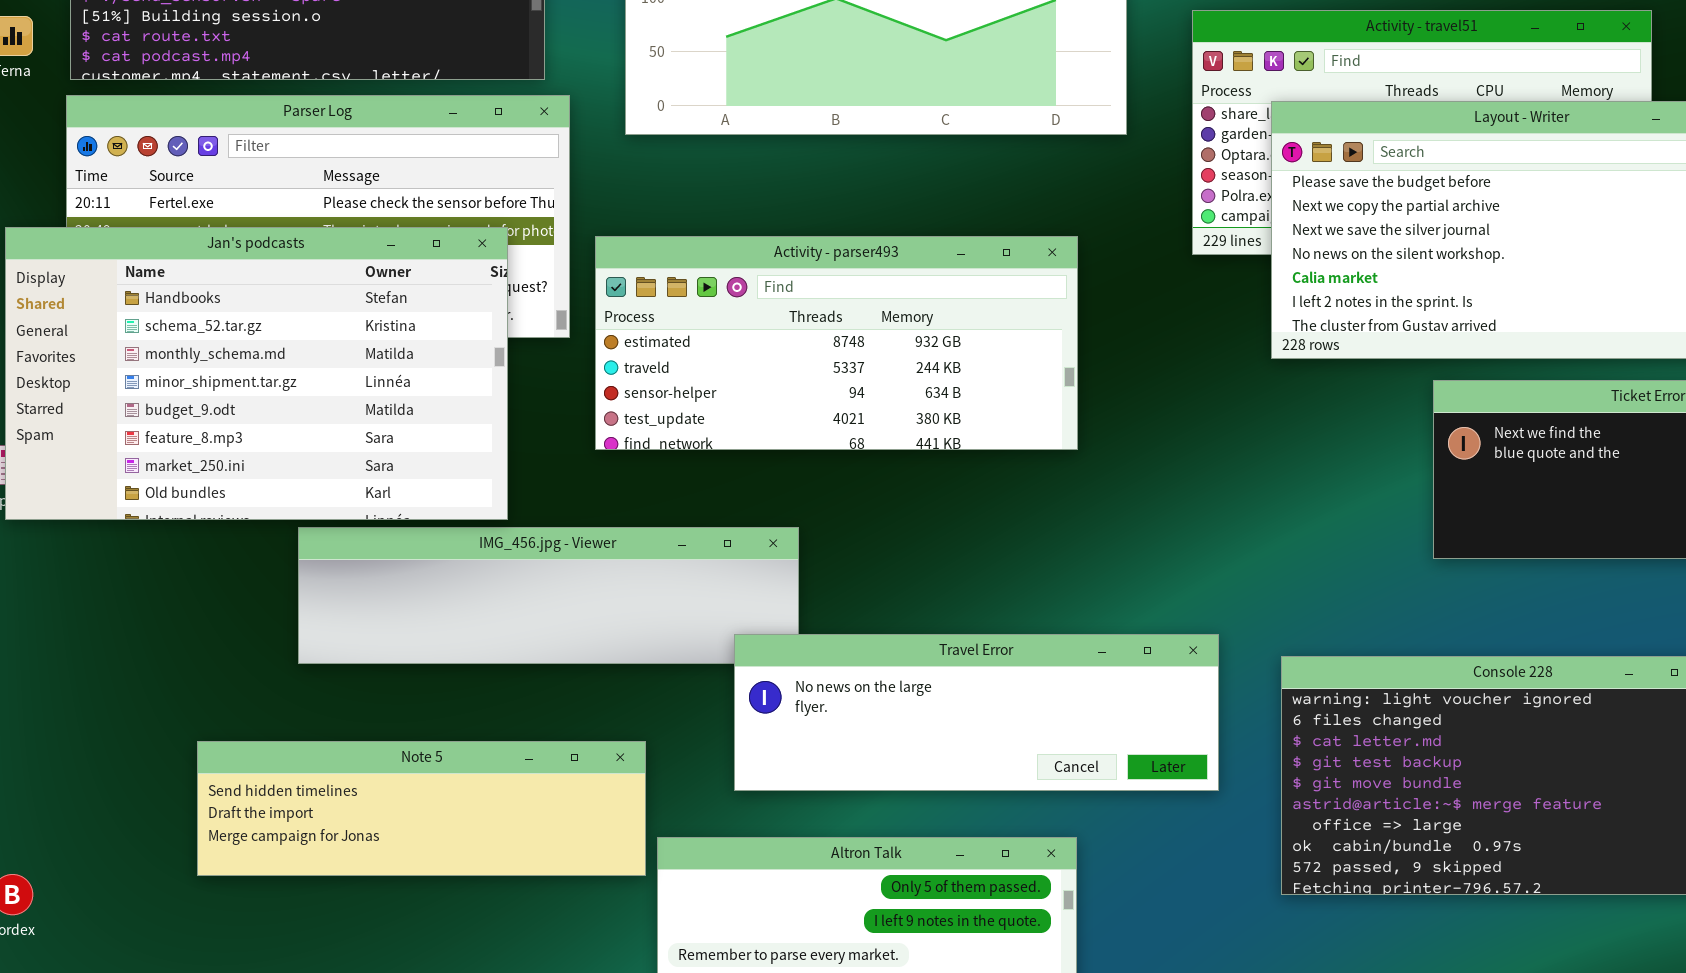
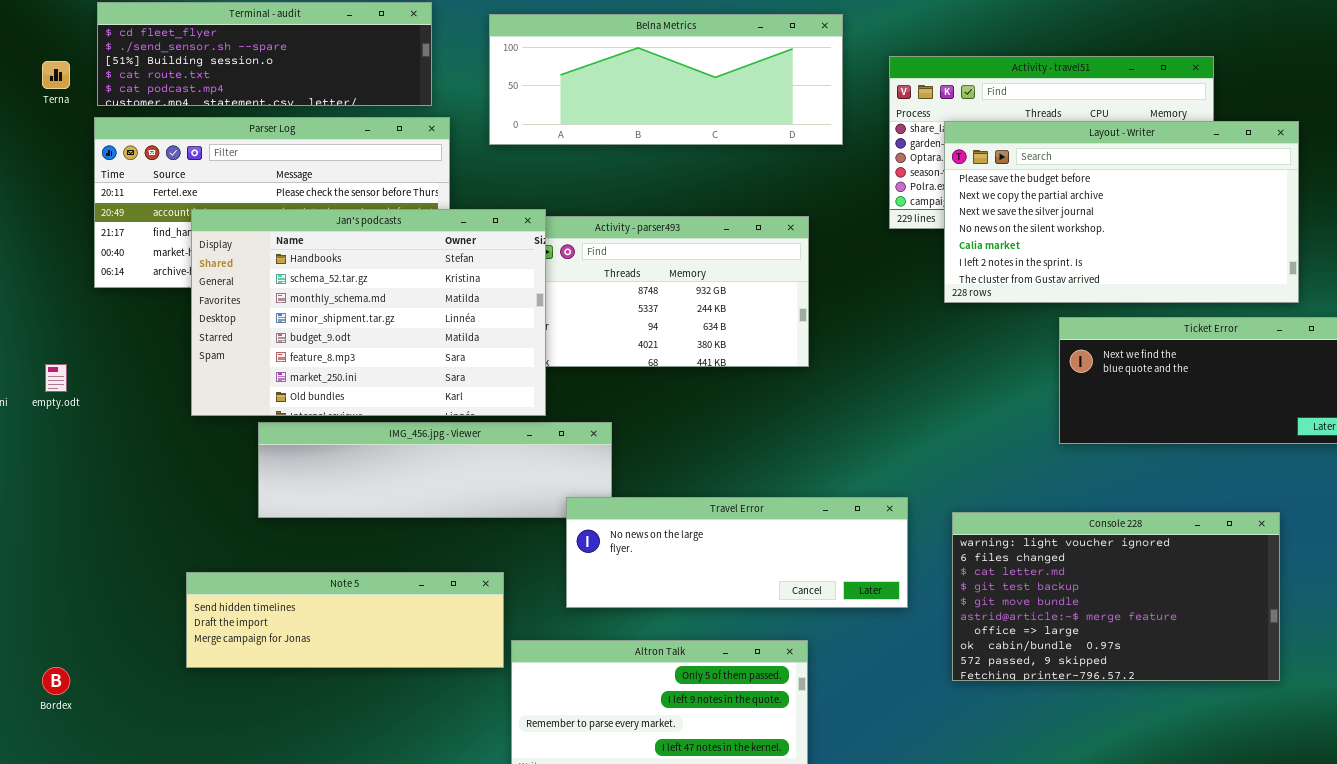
Jan's podcasts: [5,227,508,520] -> [191,209,546,416], moved

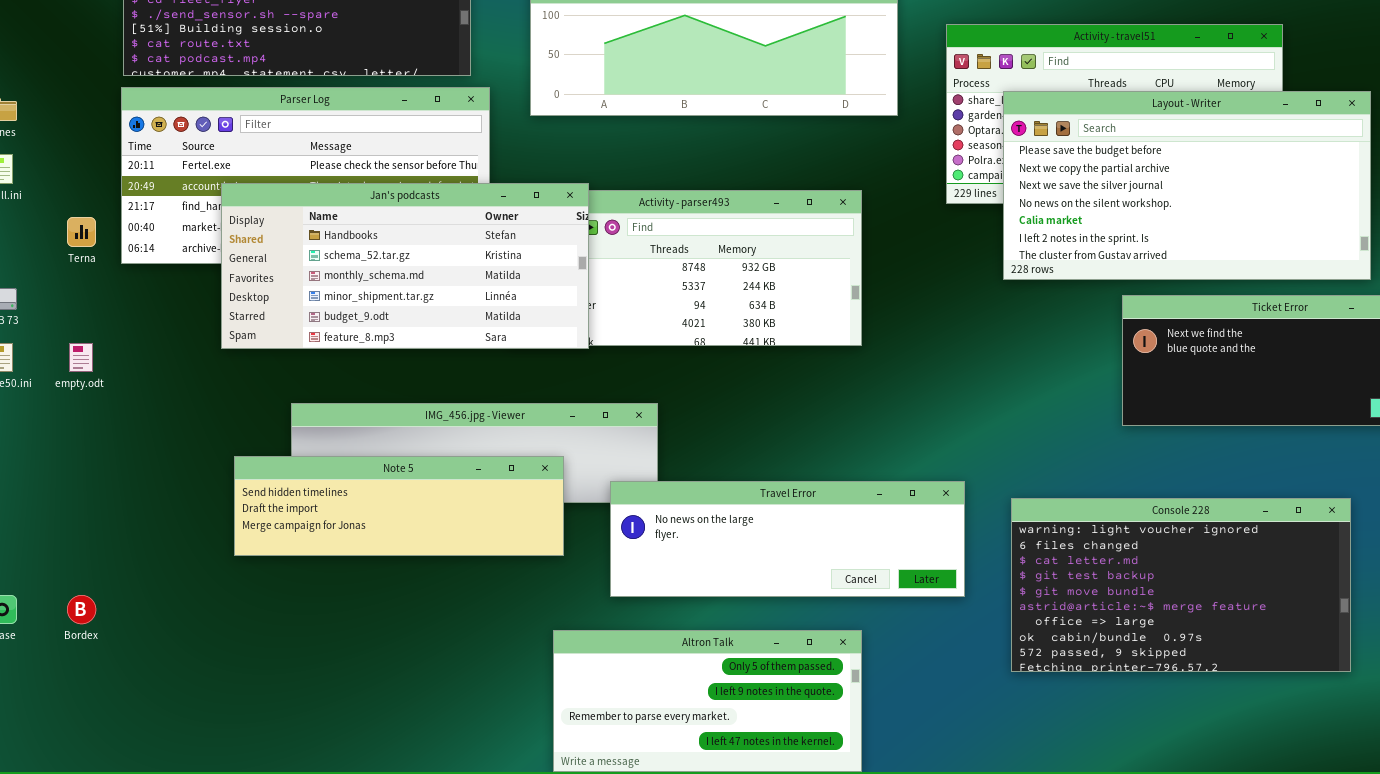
Terna: [42,61,70,89] -> [67,217,96,247], moved
Jan's podcasts: [191,209,546,416] -> [221,183,589,349], resized
Note 5: [186,572,504,668] -> [234,456,564,556], moved
Bordex: [42,667,70,695] -> [67,595,96,624], moved

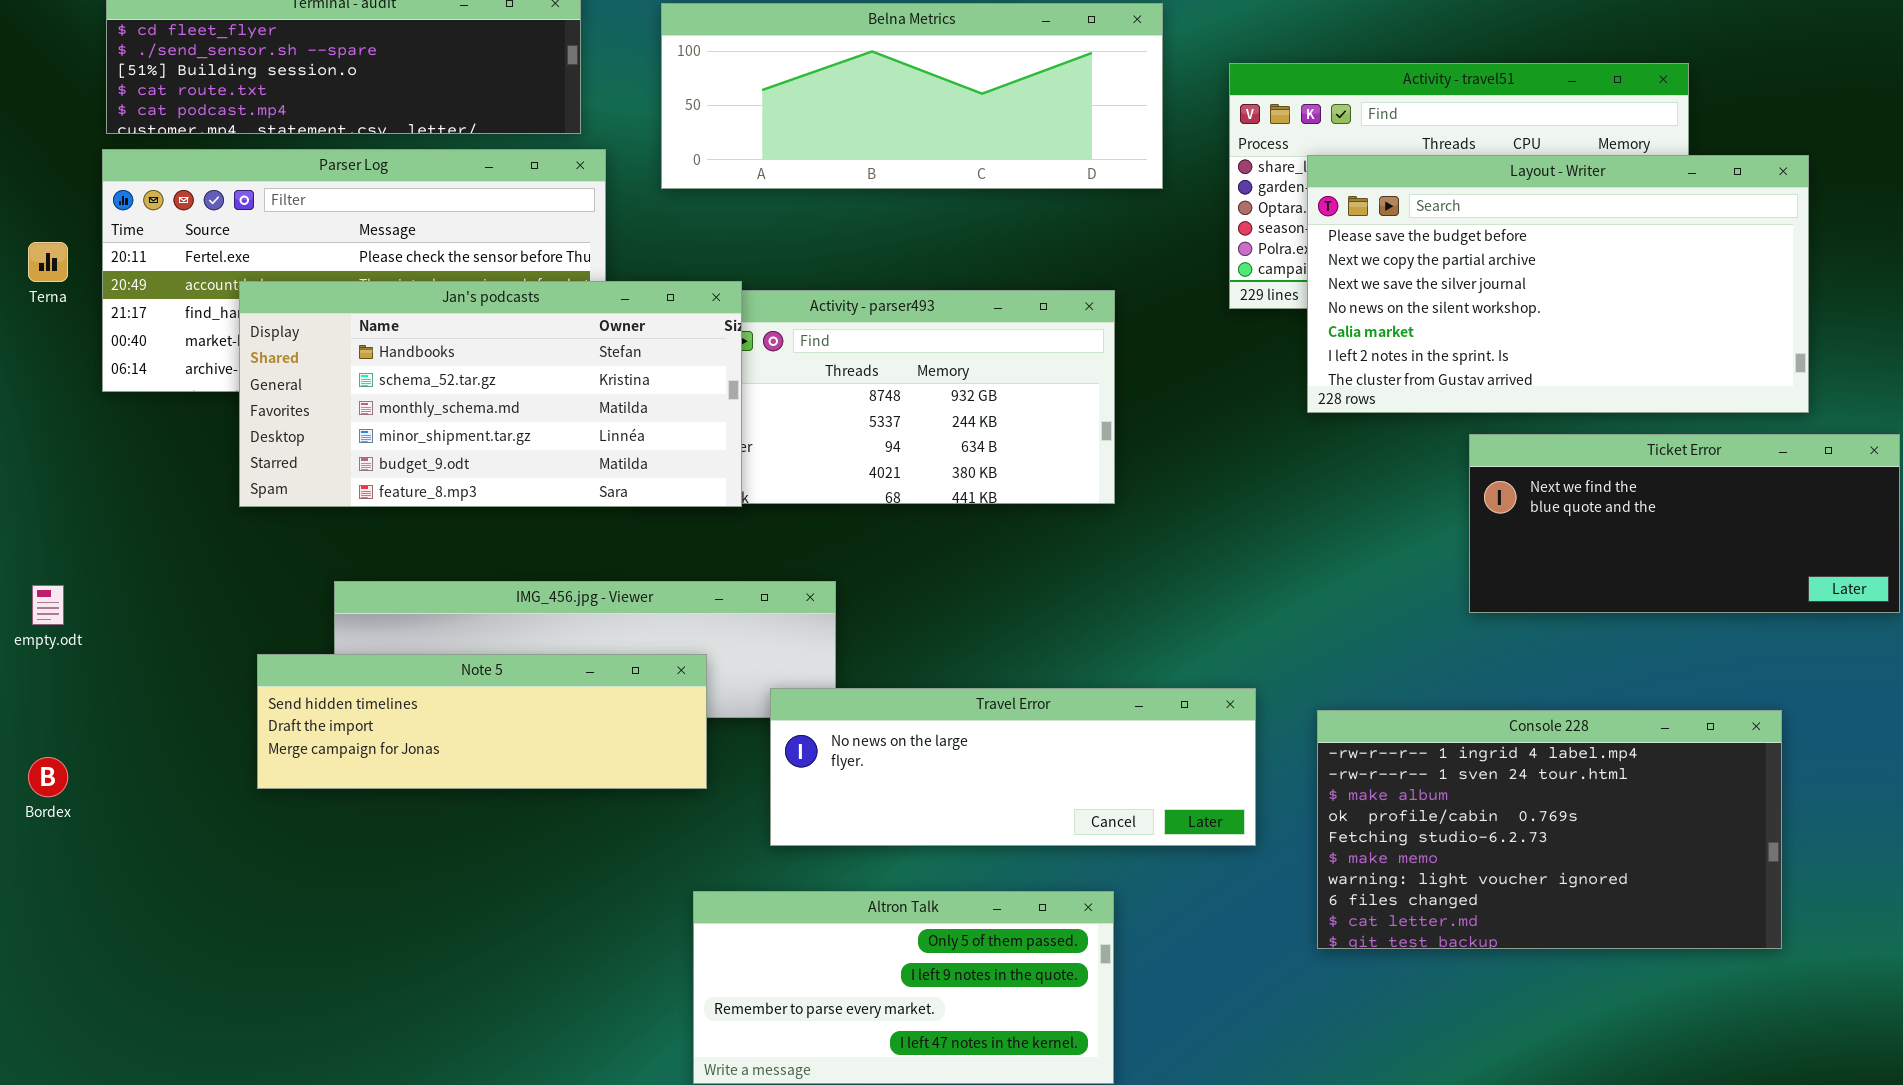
Terna: [67,217,96,247] -> [28,242,68,282], moved
empty.odt: [69,343,93,372] -> [32,585,64,625], moved
Console 228: [1011,498,1351,672] -> [1317,710,1782,949], scrolled up 6 rows
Bordex: [67,595,96,624] -> [28,757,68,797], moved

